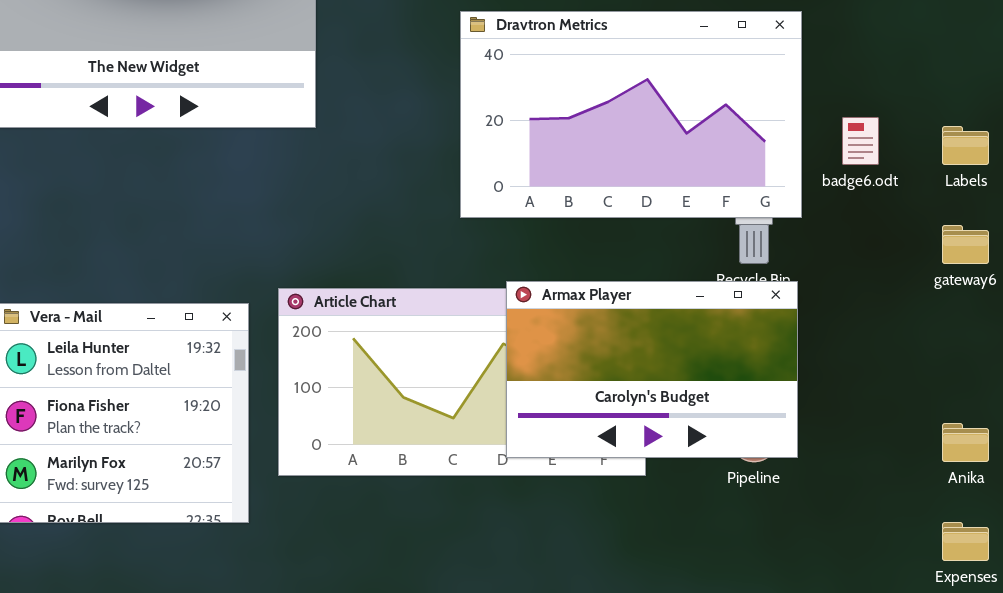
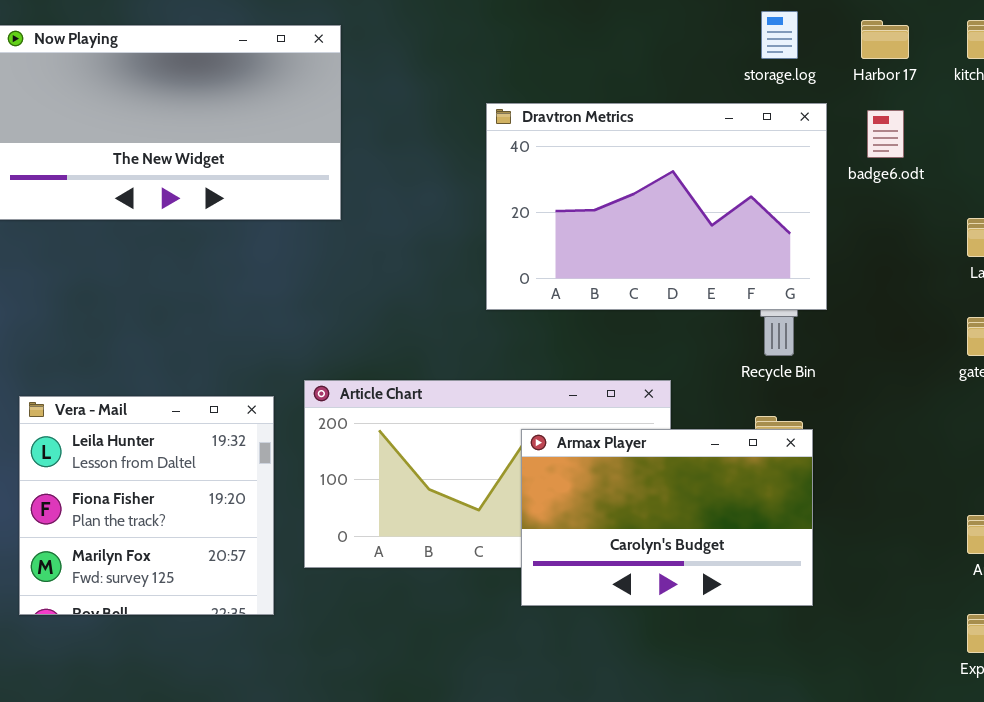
badge6.odt: [842,117,879,165] -> [867,110,904,158], moved
Armax Player: [506,281,798,458] -> [521,429,813,606], moved

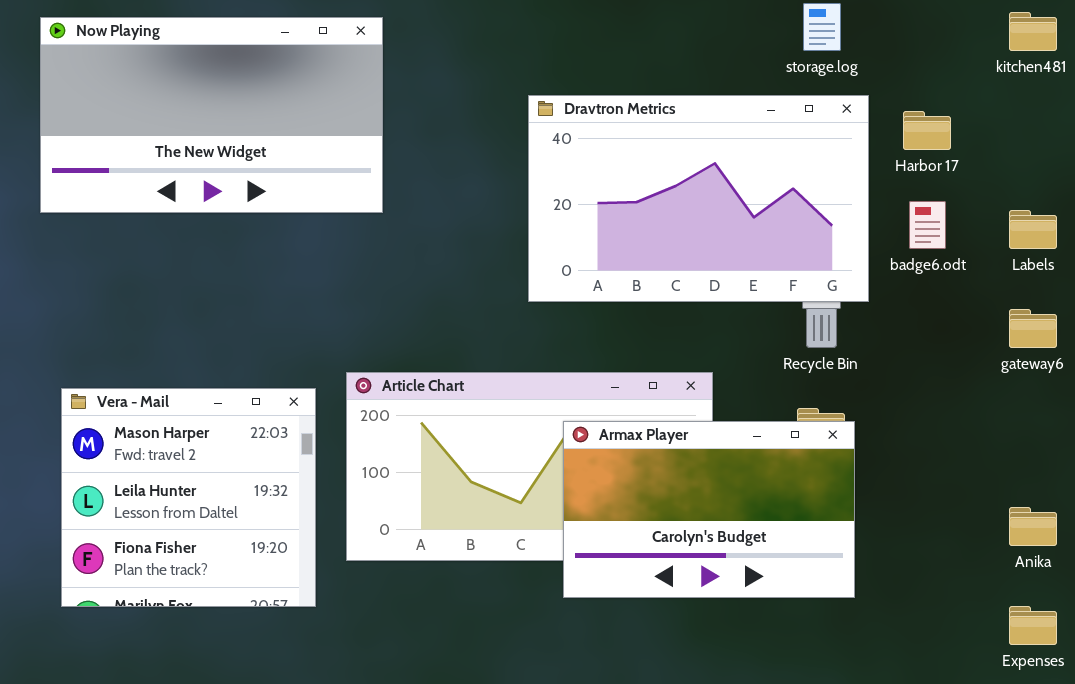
Harbor 17: [861,20,909,59] -> [903,111,951,150], moved
badge6.odt: [867,110,904,158] -> [909,201,946,249], moved
Vera - Mail: [19,396,274,615] -> [61,388,316,607], scrolled up 1 row

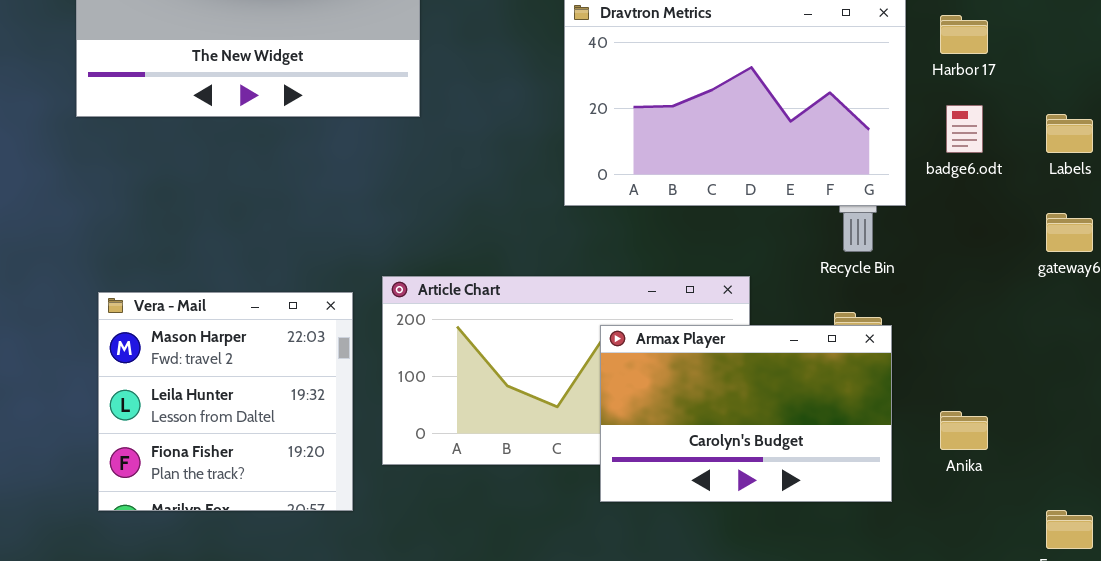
Anika: [1009,507,1057,546] -> [940,411,988,450], moved

